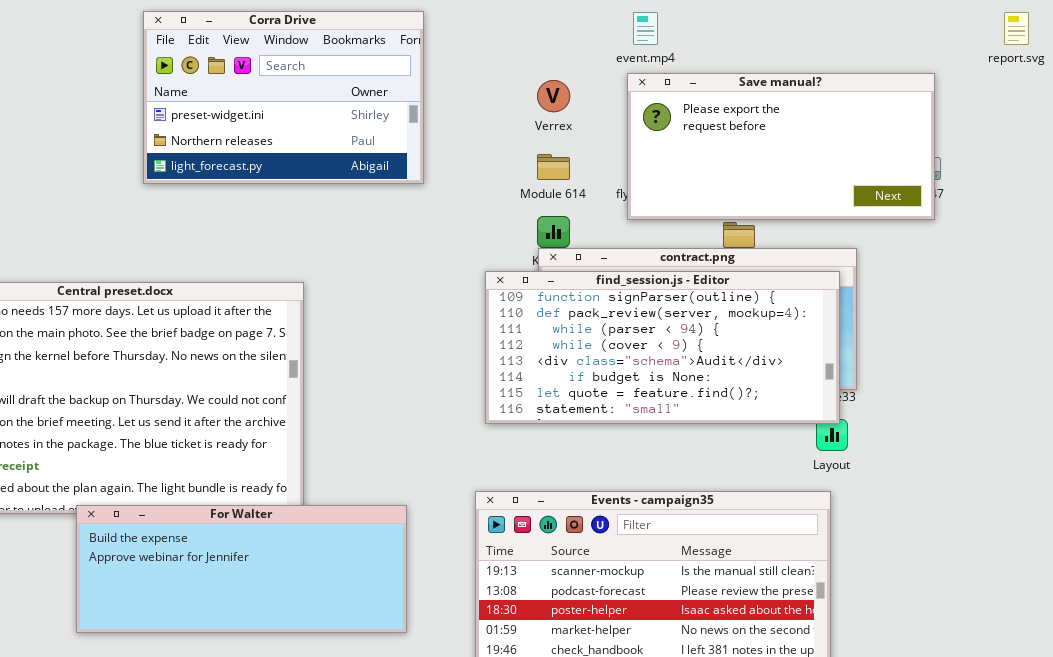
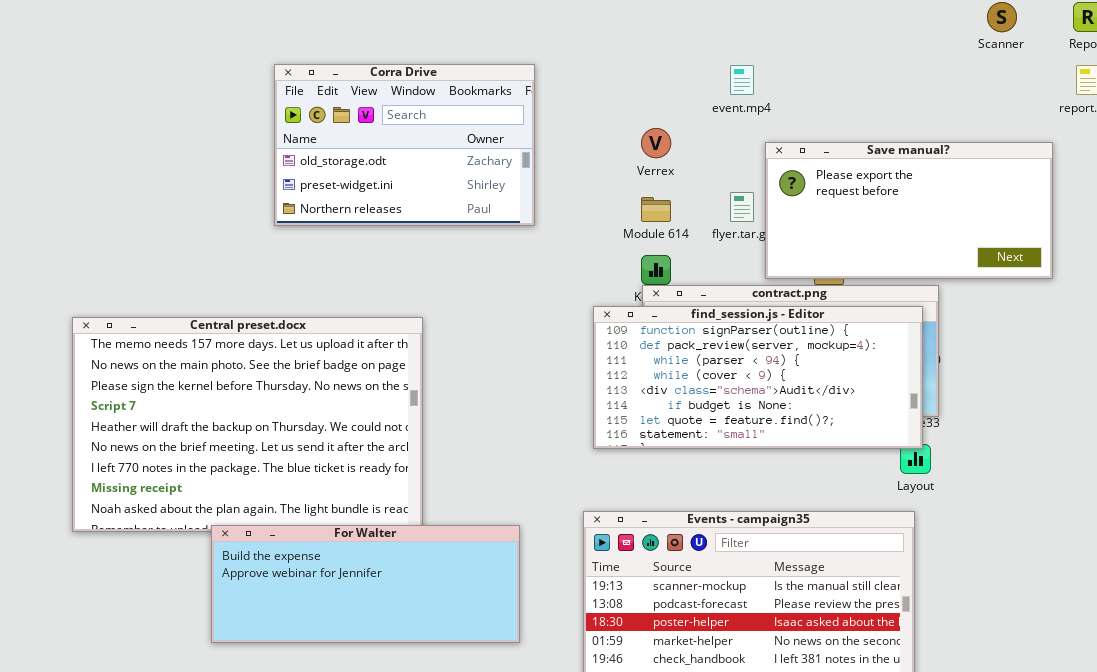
Corra Drive: [143,11,424,184] -> [274,64,535,226], scrolled up 1 row
Save manual?: [627,73,935,220] -> [765,142,1053,279], moved

